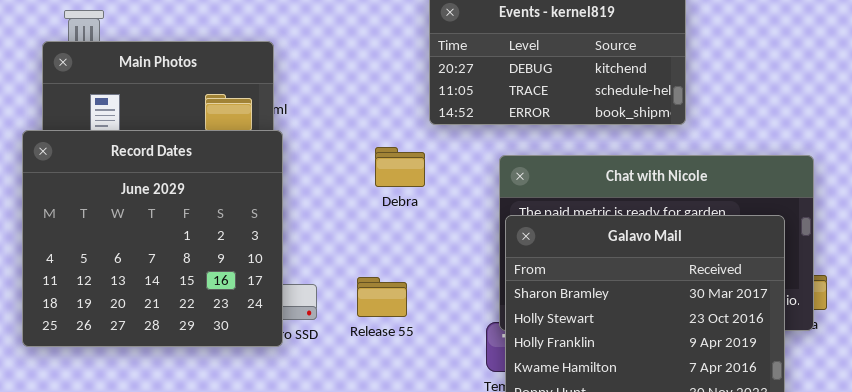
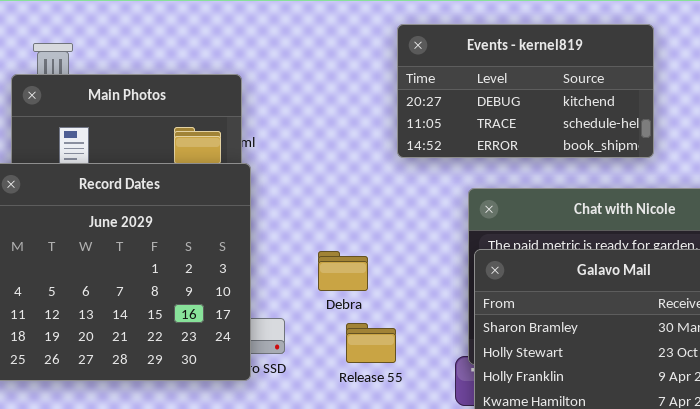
Debra: [375,147,425,187] -> [318,251,368,291], moved
Release 55: [357,277,407,317] -> [346,323,396,363], moved

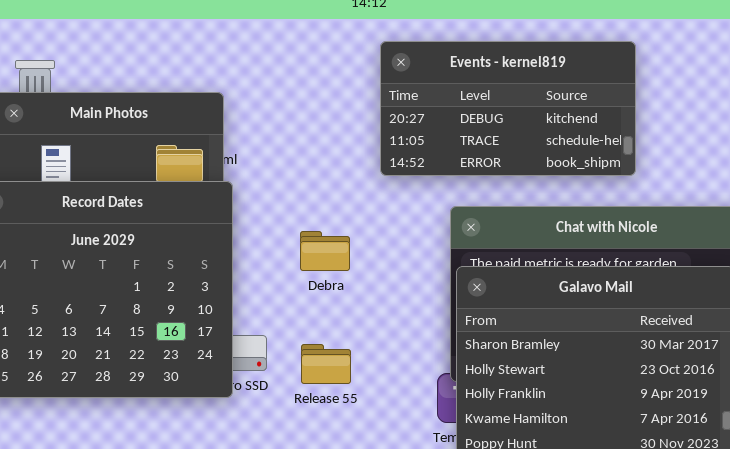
Debra: [318,251,368,291] -> [300,231,350,271], moved
Release 55: [346,323,396,363] -> [301,344,351,384], moved

